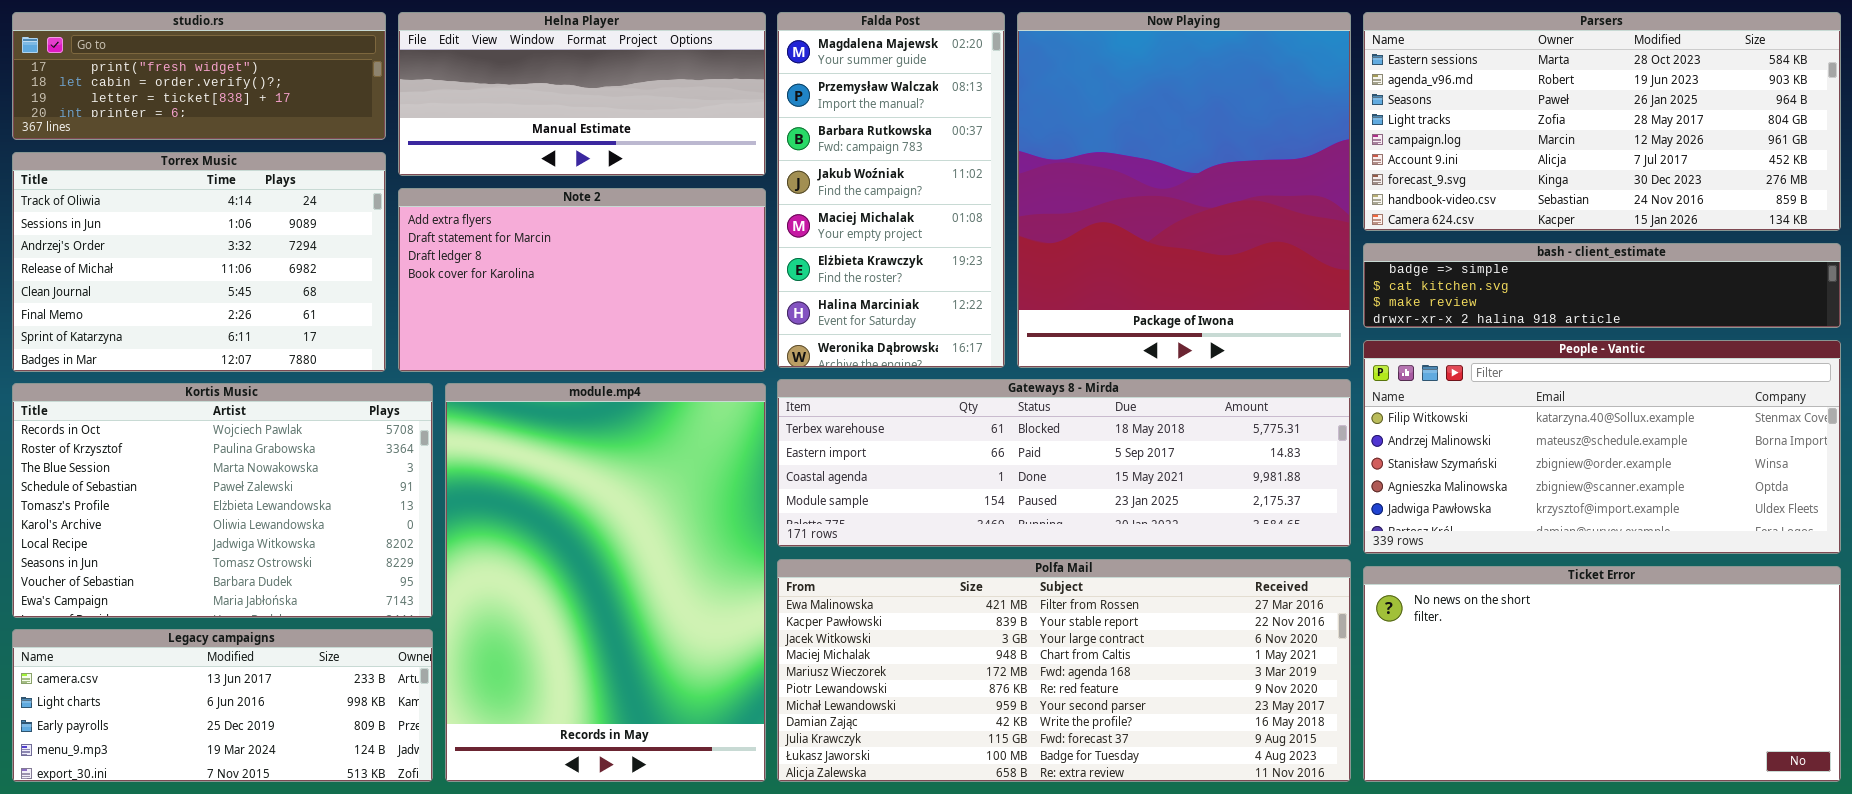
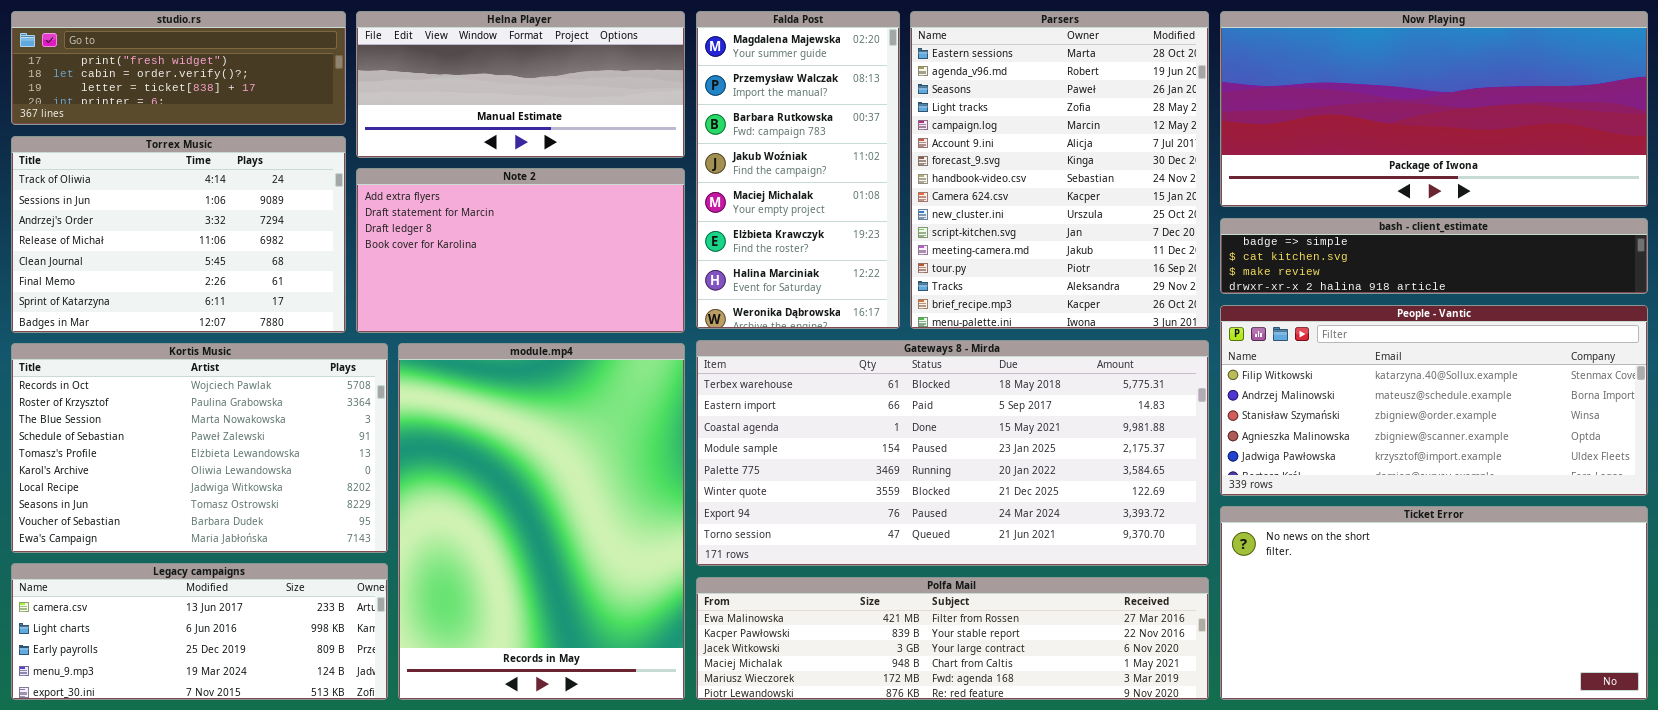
Now Playing: [1017,12,1351,368] -> [1220,11,1648,207], moved, resized
Parsers: [1363,12,1841,231] -> [910,11,1209,329], moved, resized
Gateways 8 - Mirda: [777,379,1351,547] -> [696,340,1209,566], resized
Polfa Mail: [777,559,1351,782] -> [696,577,1209,700], resized

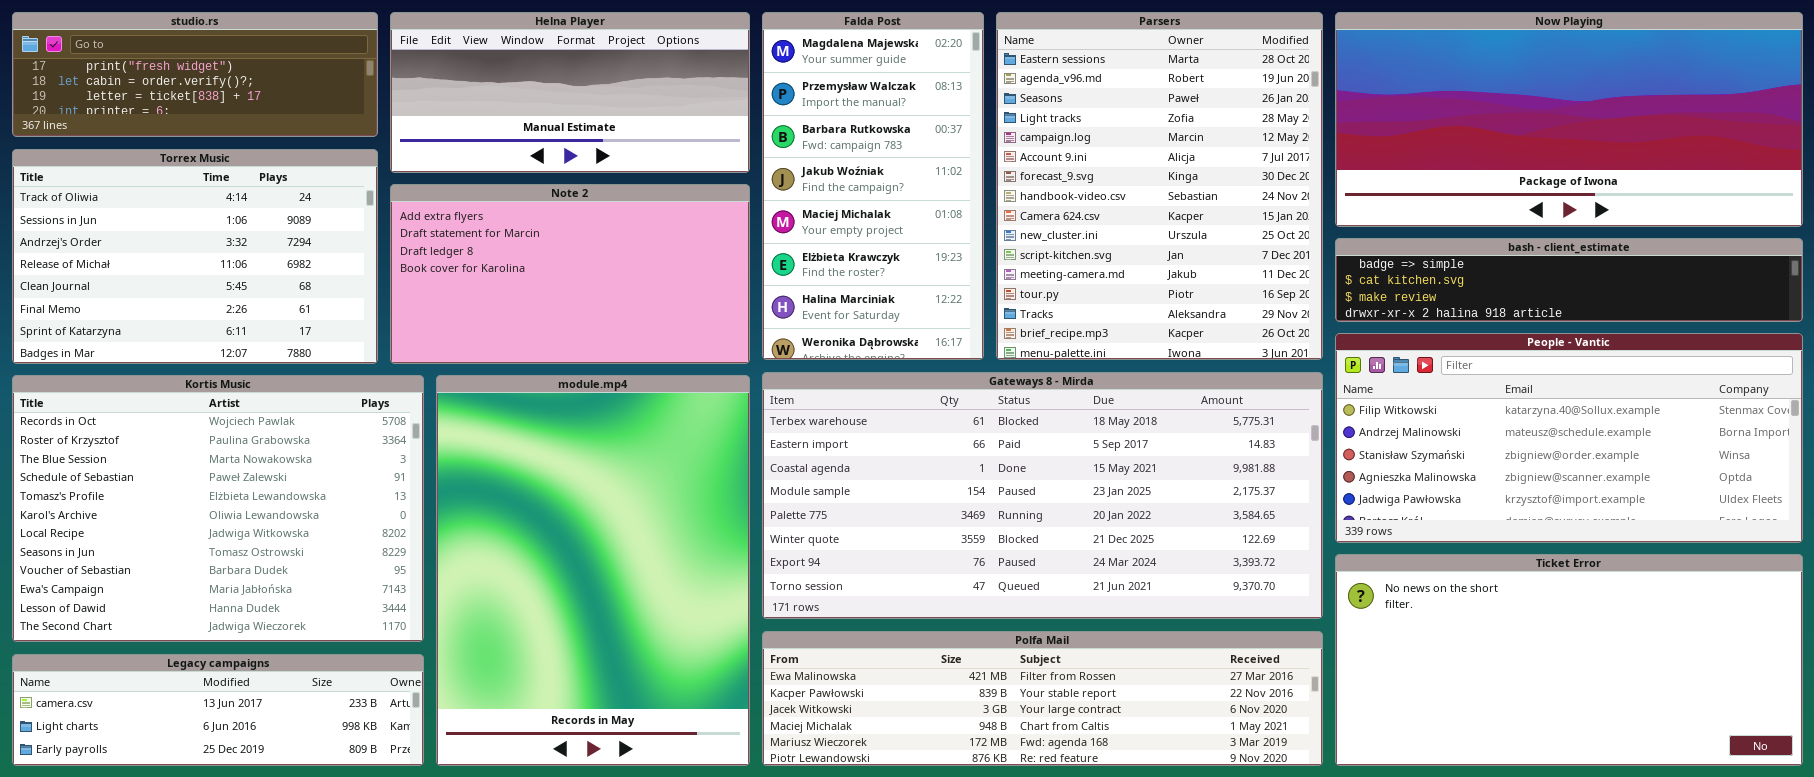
Kortis Music: [11,343,388,553] -> [12,375,424,642], resized
Legacy campaigns: [11,563,388,700] -> [12,654,424,766], resized

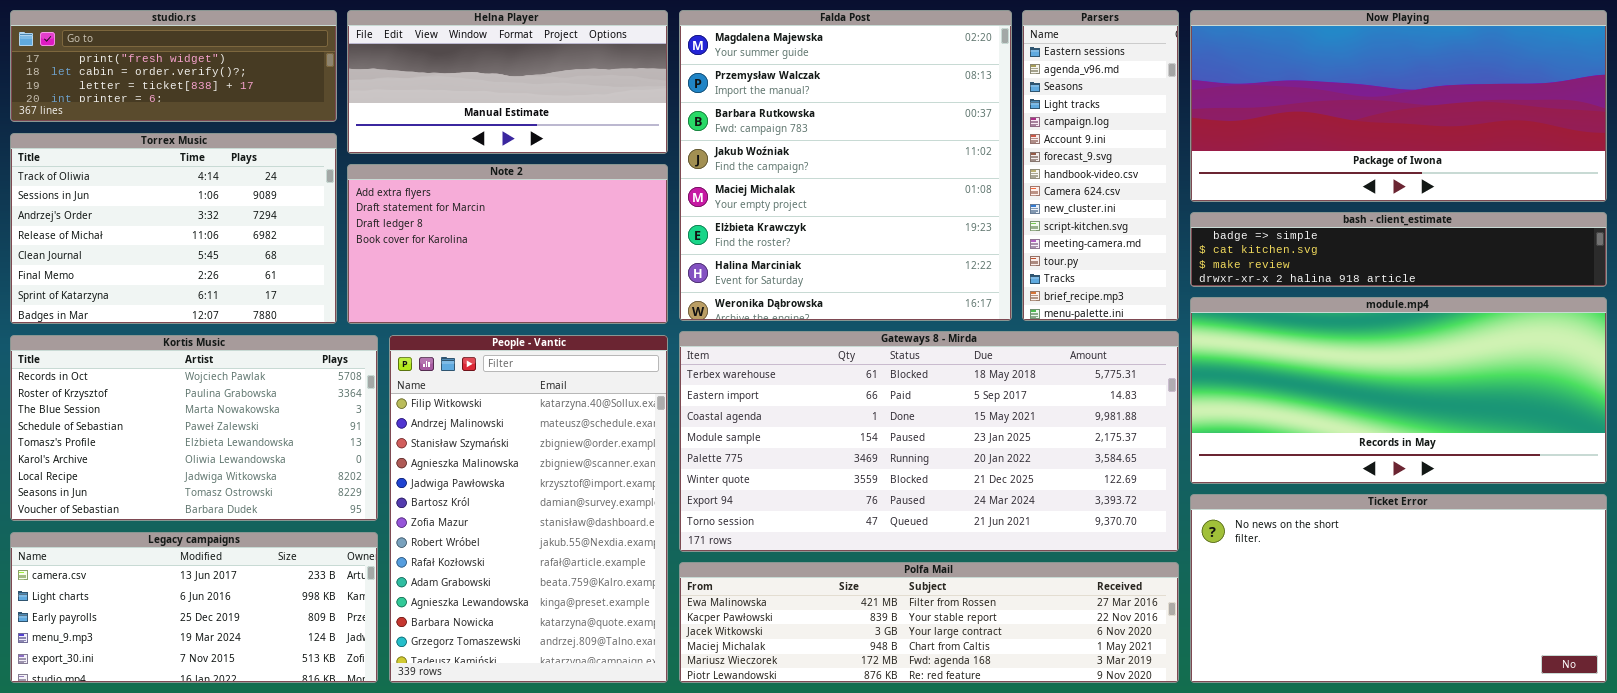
Falda Post: [762,12,984,360] -> [679,10,1012,321], resized
Parsers: [996,12,1323,360] -> [1022,10,1179,321], resized
People - Vantic: [1335,333,1803,543] -> [389,335,668,683], moved, resized
Kortis Music: [12,375,424,642] -> [10,335,378,521], resized
module.mp4: [436,375,750,766] -> [1190,297,1607,484], moved, resized
Legacy campaigns: [12,654,424,766] -> [10,532,378,683], resized

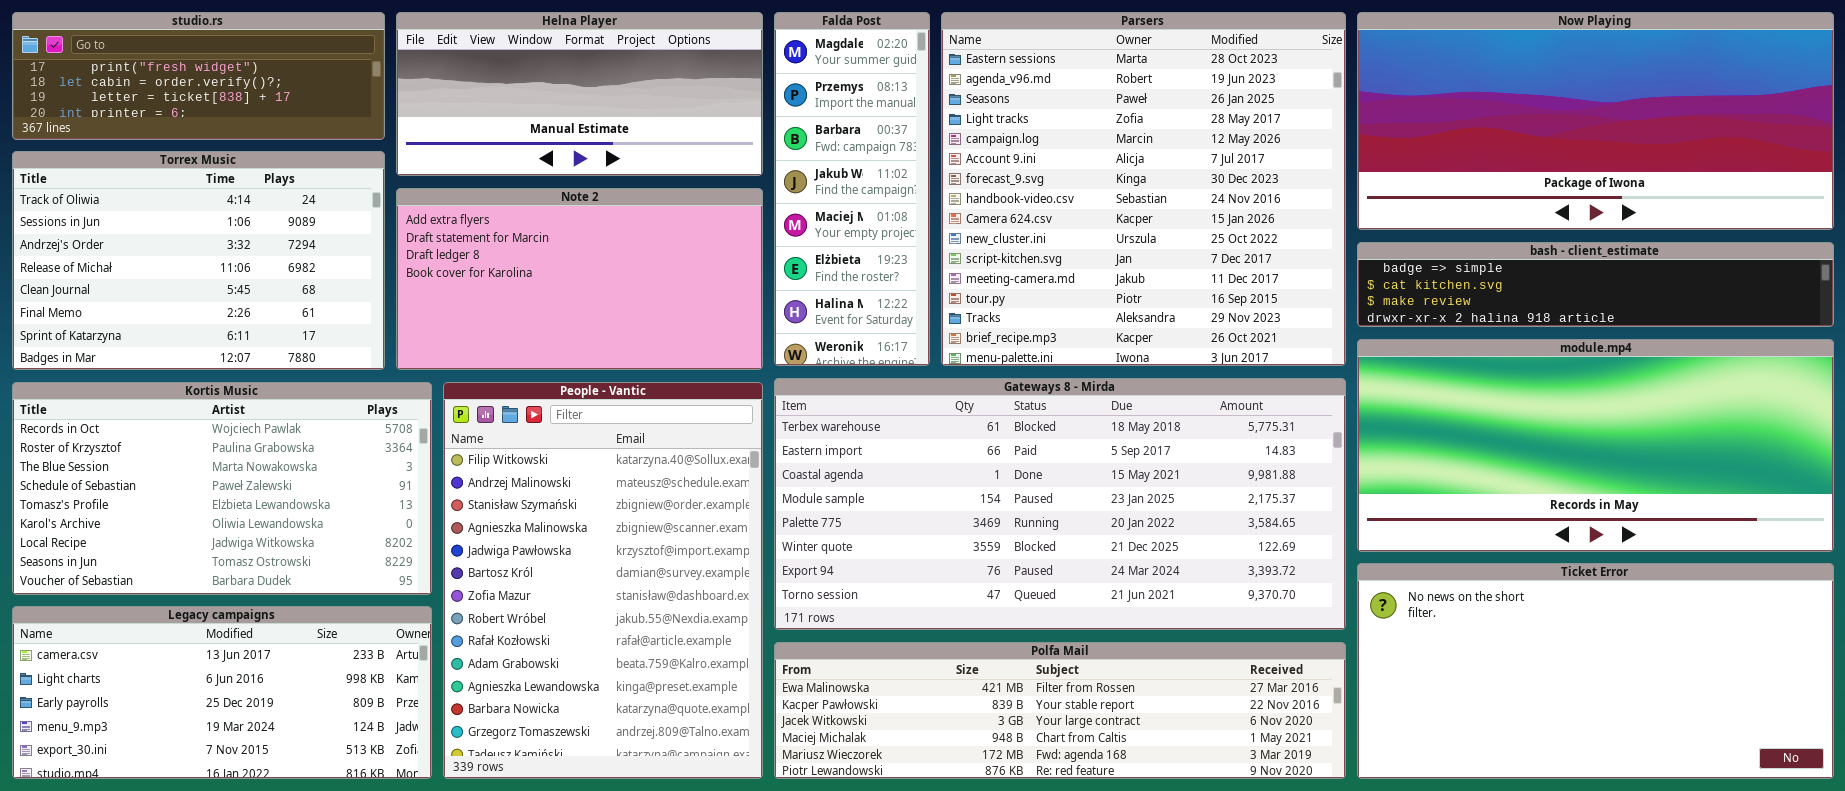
Falda Post: [679,10,1012,321] -> [774,12,930,366], resized
Parsers: [1022,10,1179,321] -> [941,12,1346,366], resized

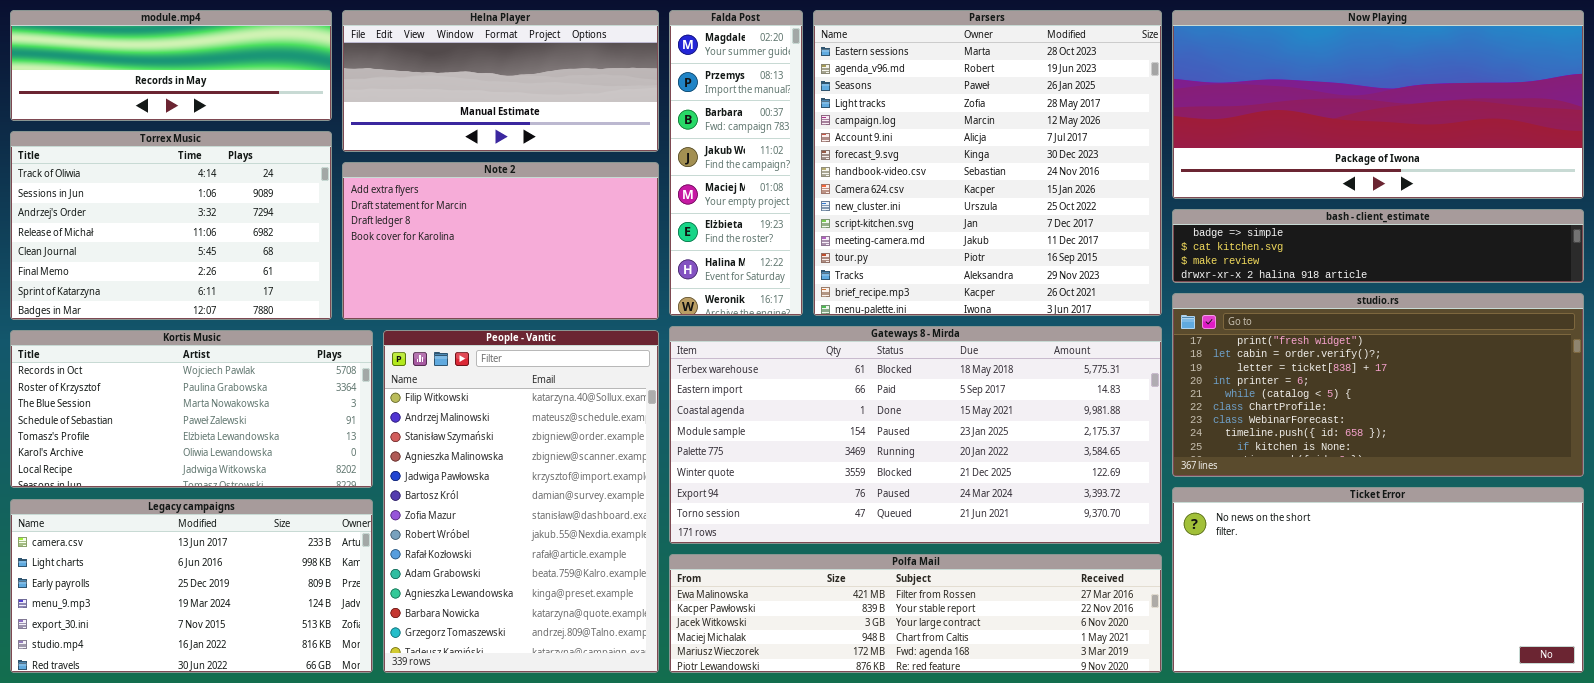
studio.rs: [12,12,385,140] -> [1172,293,1584,477], moved, resized
module.mp4: [1357,339,1834,552] -> [10,10,332,121], moved, resized
Kortis Music: [12,382,432,595] -> [10,330,373,488], resized
Legacy campaigns: [12,606,432,779] -> [10,499,373,673], resized

